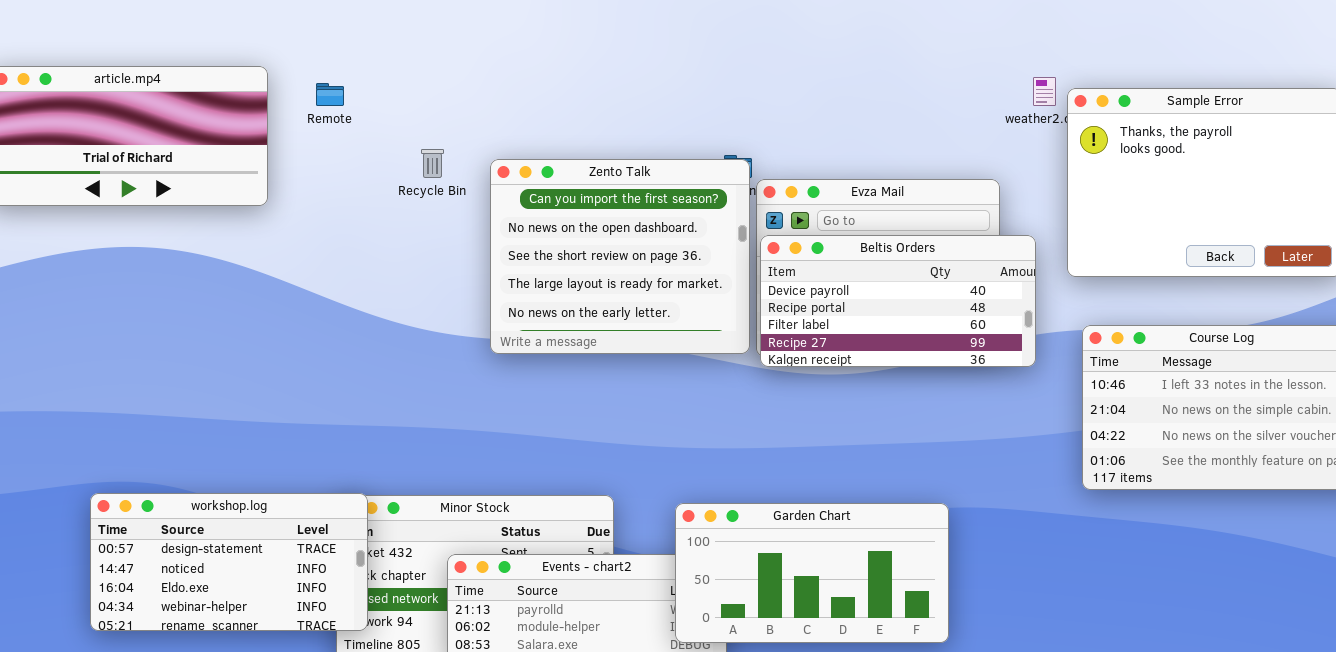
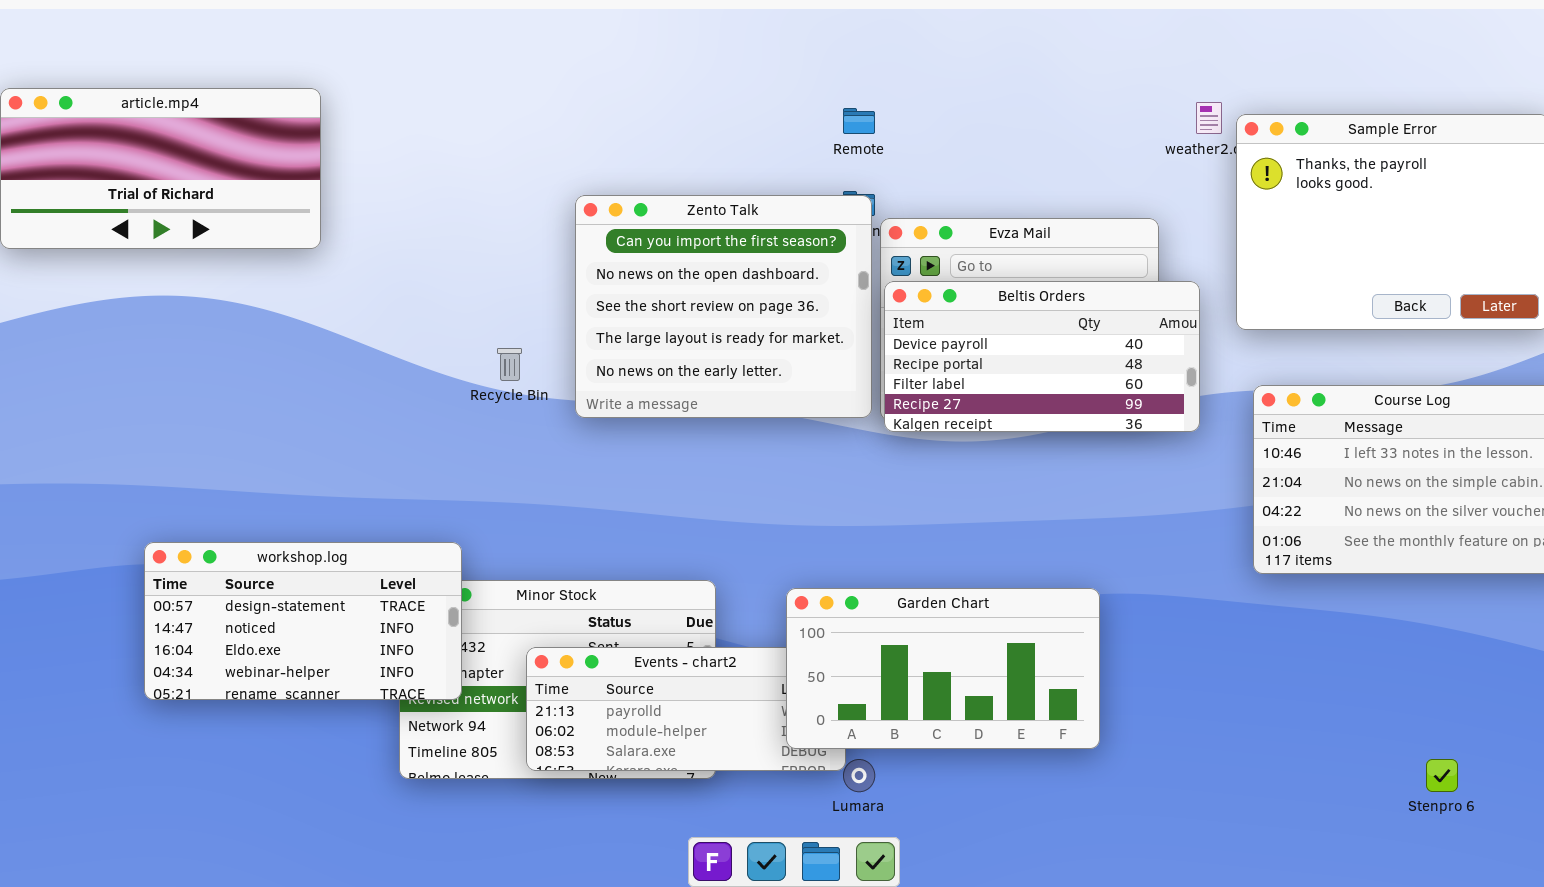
Remote: [316,83,344,106] -> [843,108,875,134], moved
Recycle Bin: [421,149,444,178] -> [497,348,522,381], moved
workshop.log: [90,493,368,631] -> [144,542,462,700], moved

